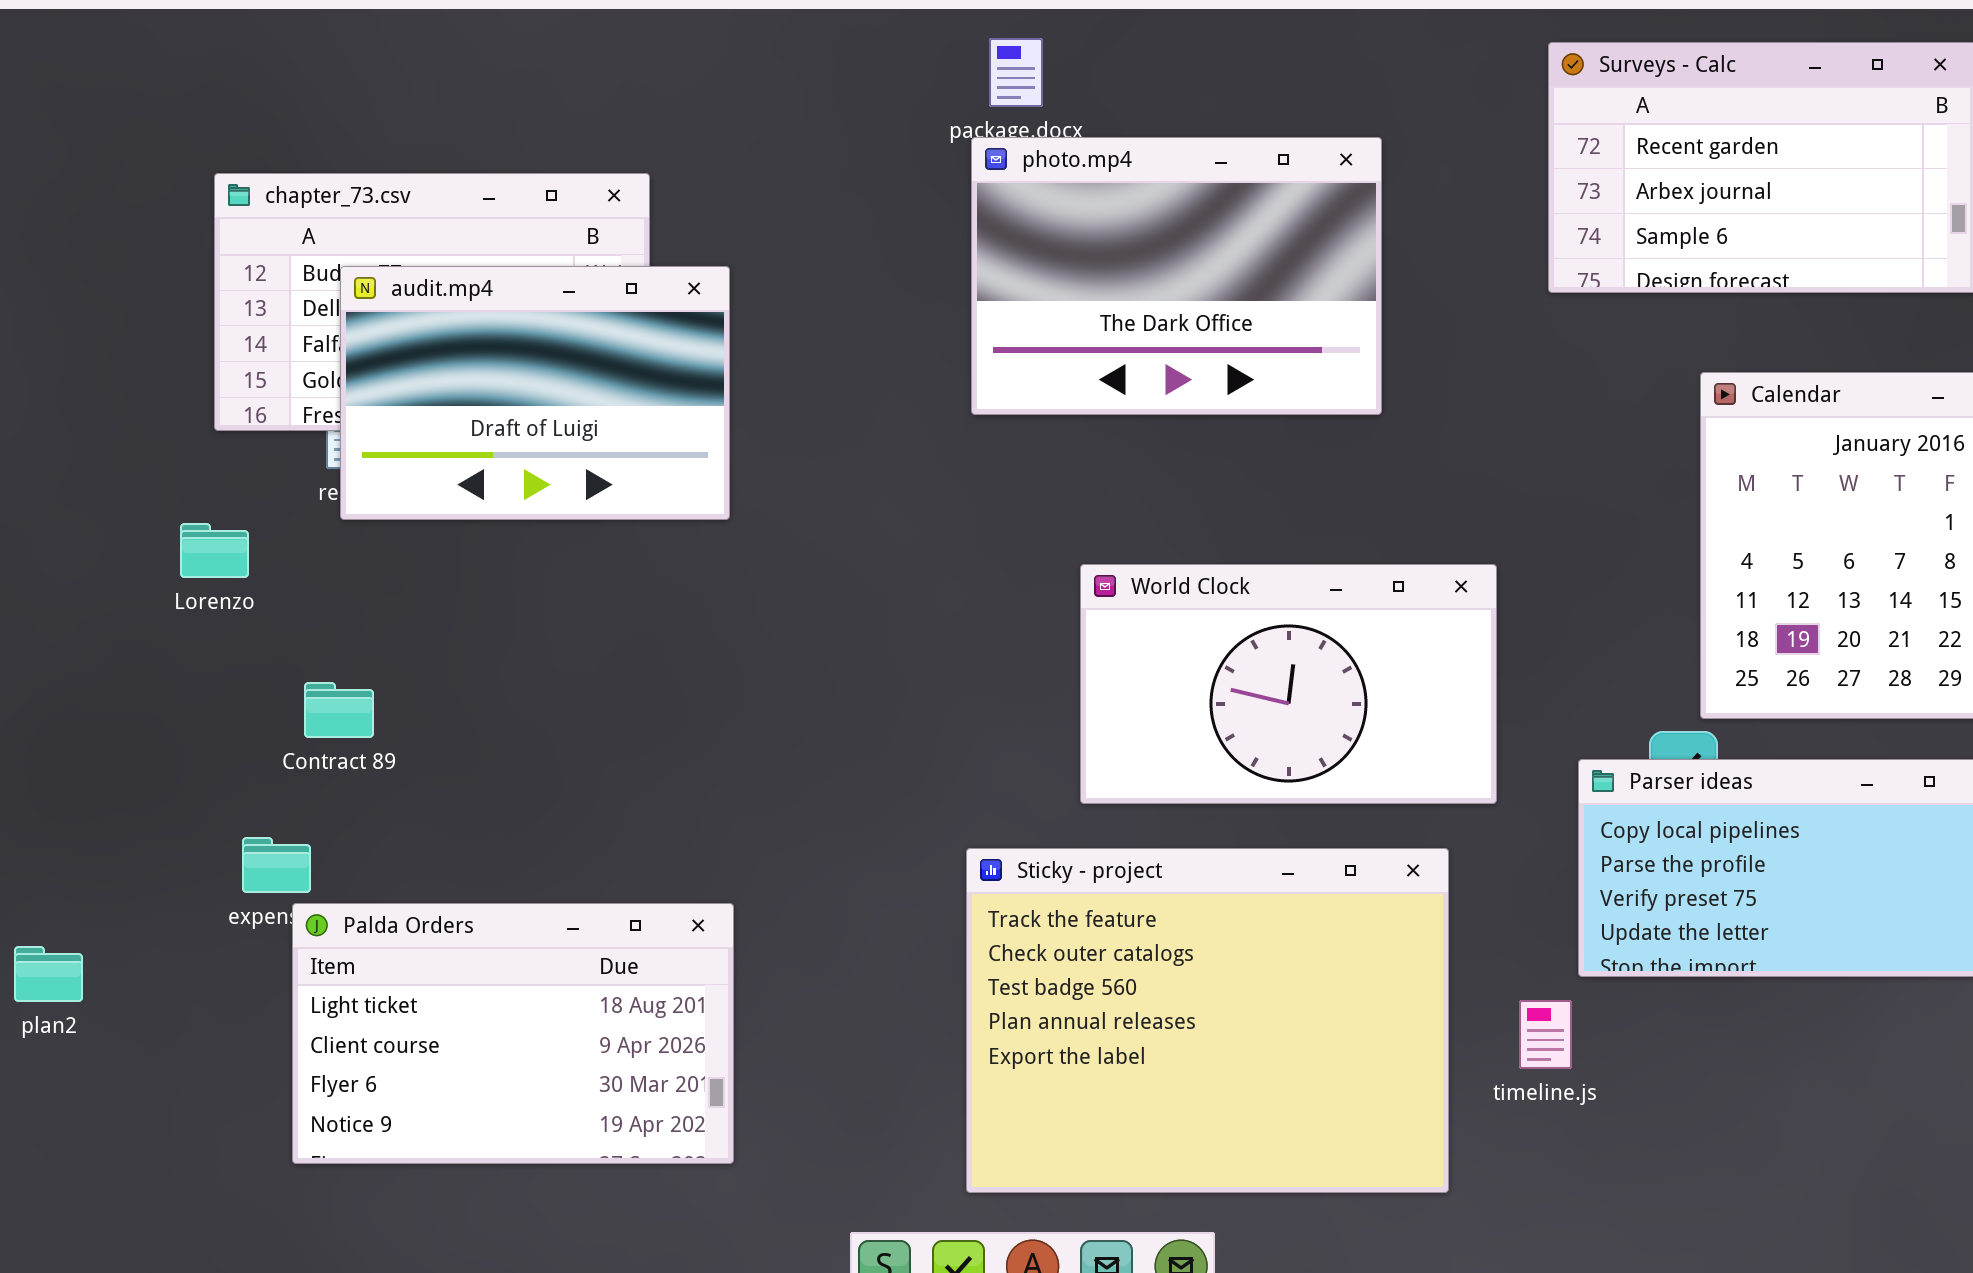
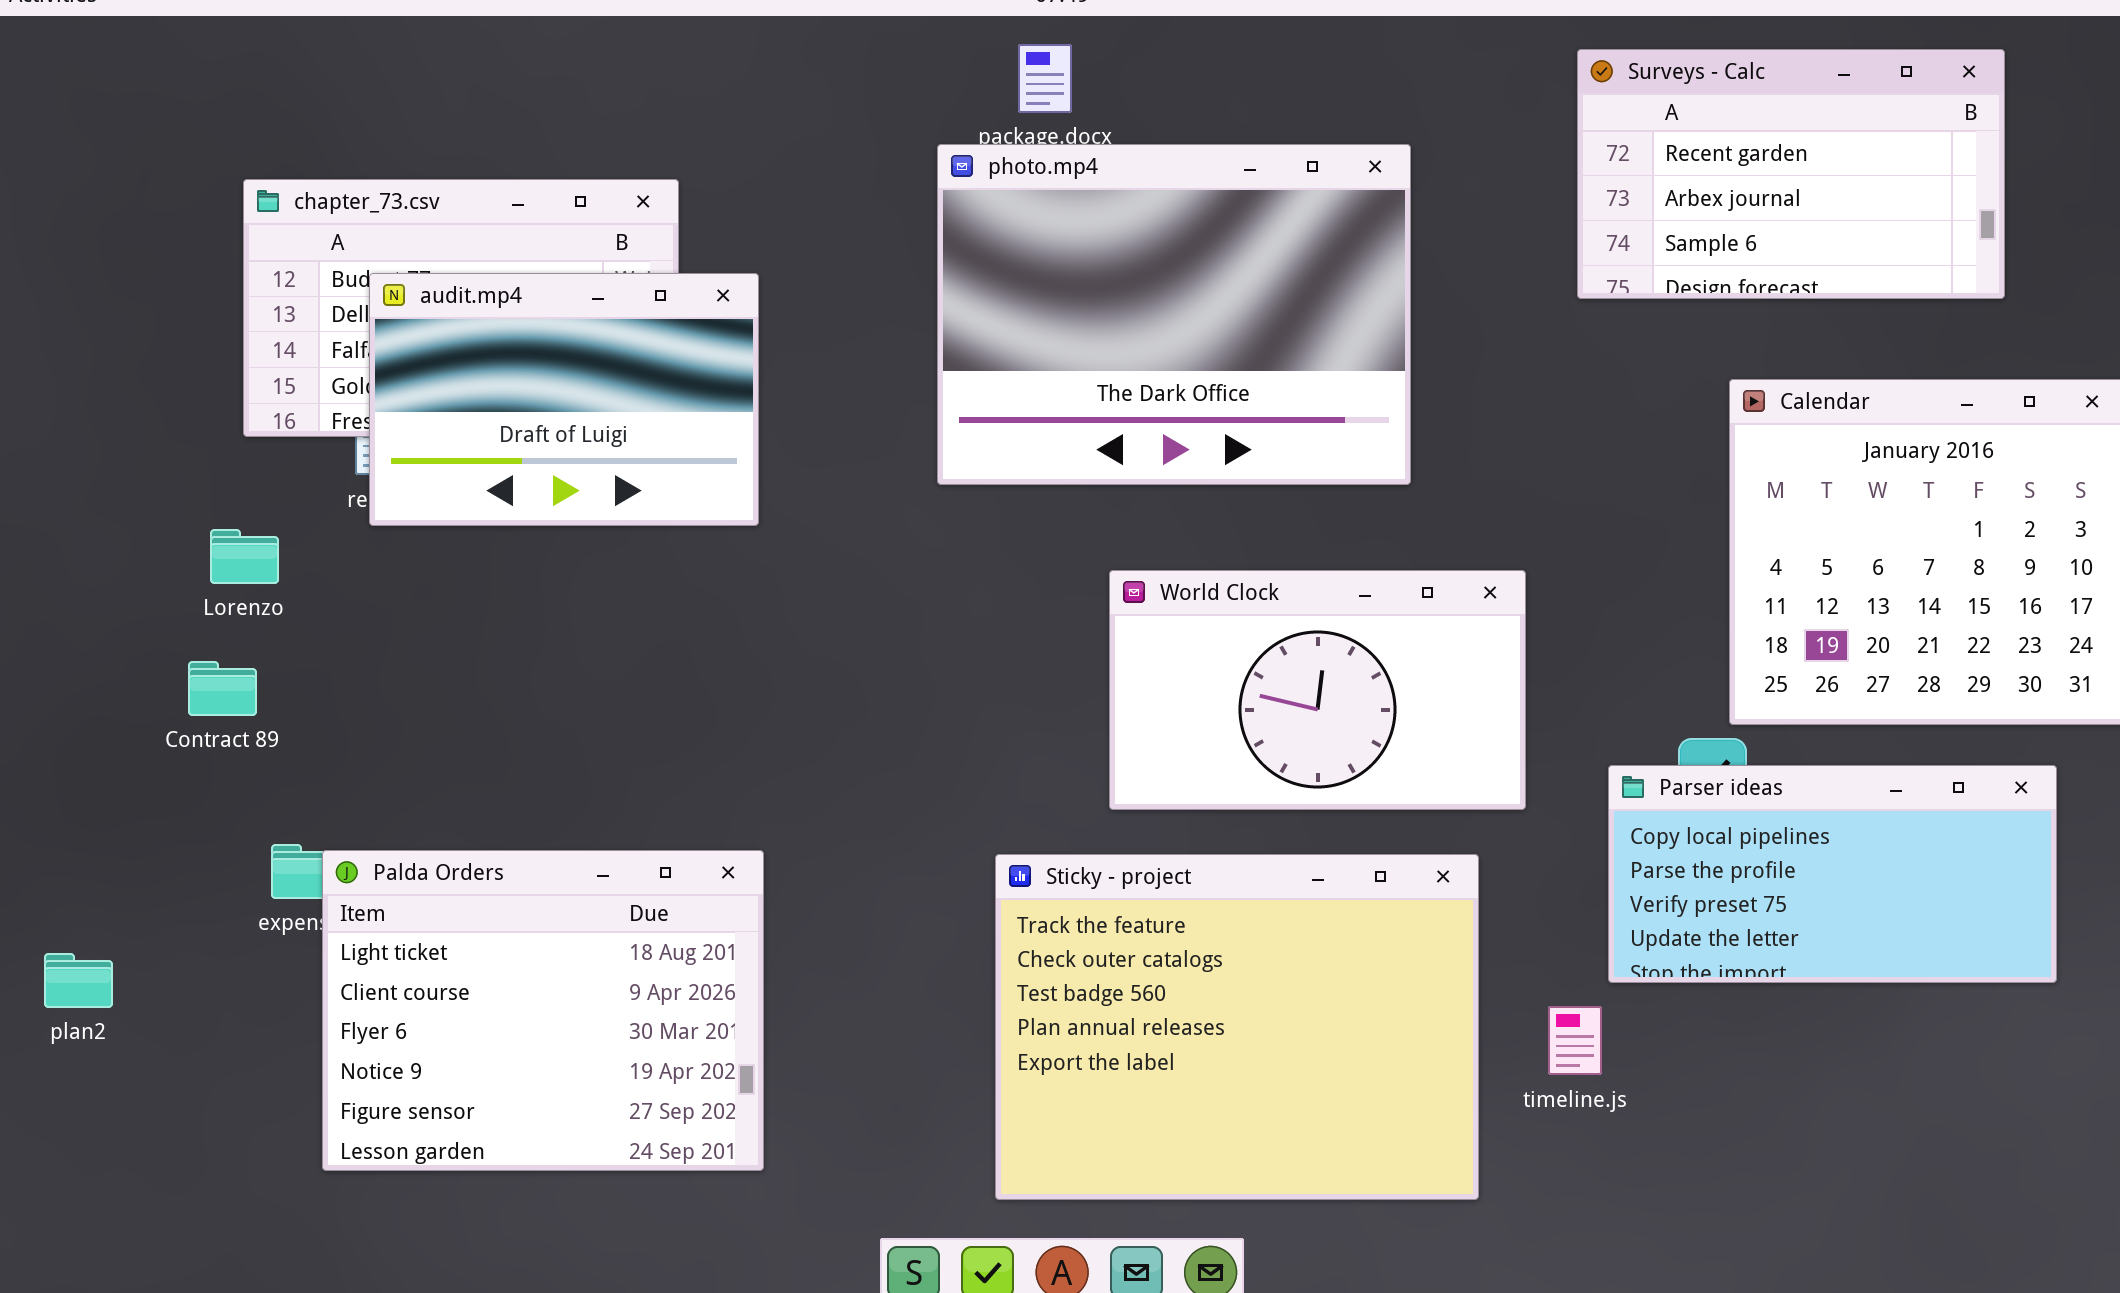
photo.mp4: [971,137,1382,415] -> [937,144,1411,485], resized
Contract 89: [304,682,374,738] -> [188,661,257,716], moved
Palda Orders: [292,903,734,1164] -> [322,850,764,1171], resized

